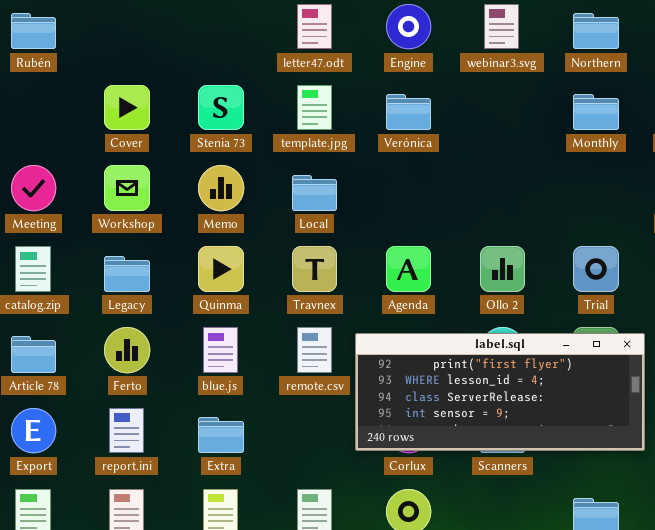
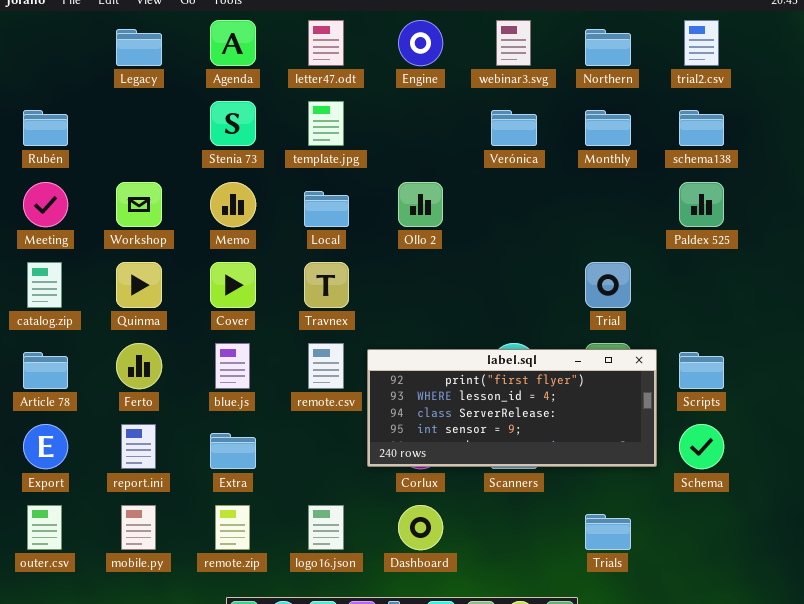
Rubén: [11,13,56,49] -> [23,110,68,146], moved
Cover: [104,85,150,130] -> [210,262,256,308], moved
Verónica: [386,94,431,130] -> [491,110,537,146], moved
Quinma: [198,246,244,292] -> [116,262,162,308], moved
Agenda: [386,246,431,292] -> [210,20,256,66], moved
Ollo 2: [480,246,525,292] -> [398,182,443,227], moved
Legacy: [104,256,150,292] -> [116,29,162,66], moved

